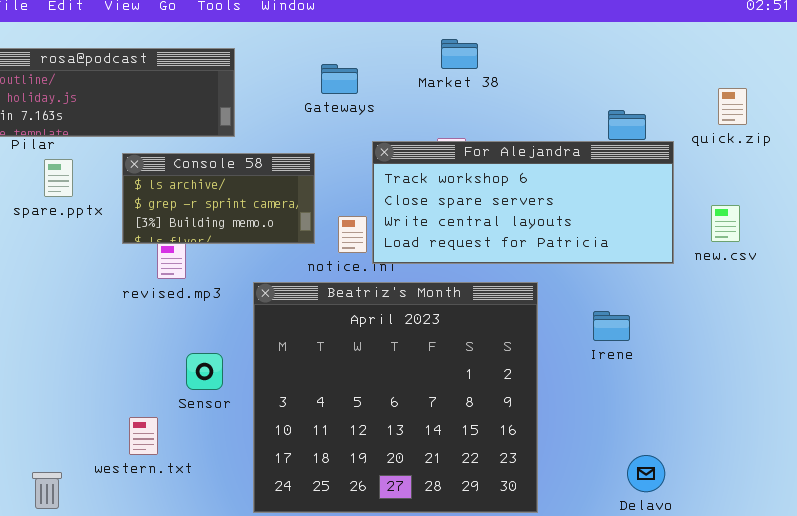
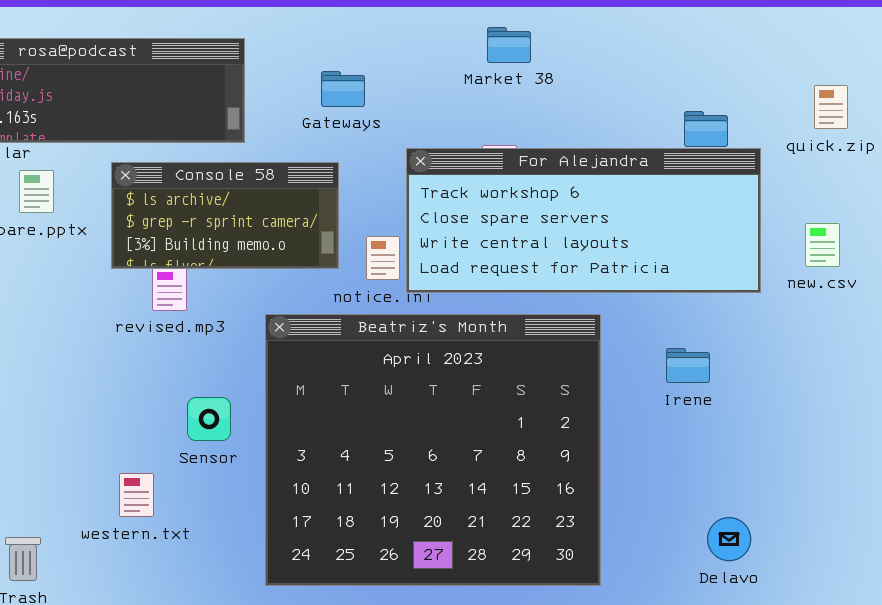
Gateways: [321,64,358,94] -> [321,71,365,107], moved

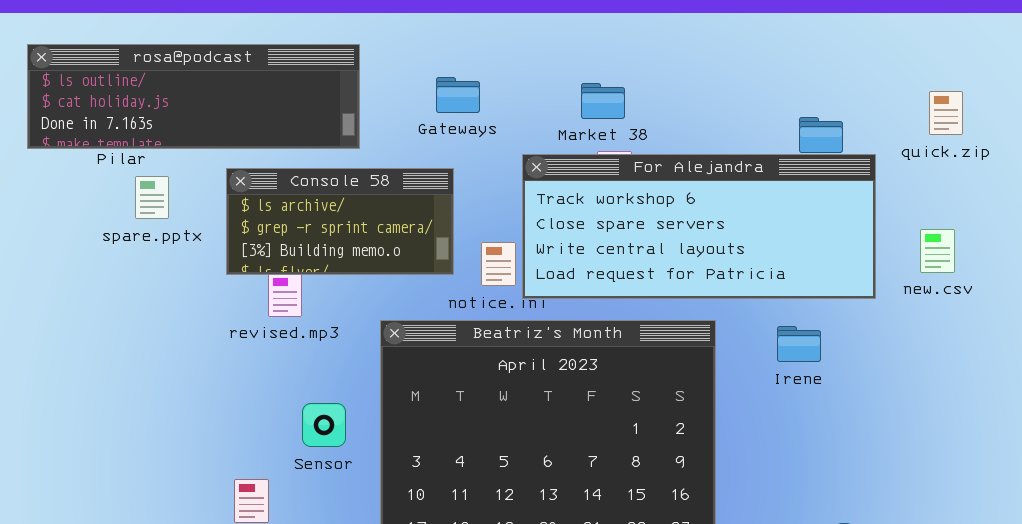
Market 38: [487,27,531,63] -> [581,83,625,119], moved
Irene: [666,348,710,383] -> [777,326,821,362], moved

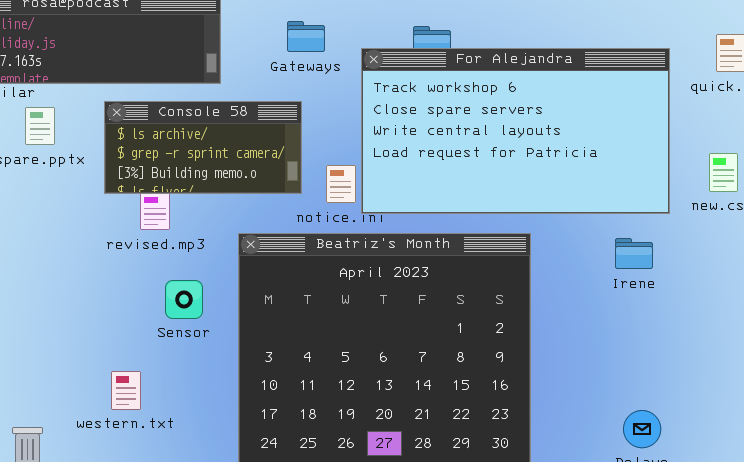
For Alejandra: [522,154,876,299] -> [361,48,670,214], resized
Irene: [777,326,821,362] -> [615,238,653,269], moved
Sensor: [302,403,346,447] -> [165,280,203,319], moved

